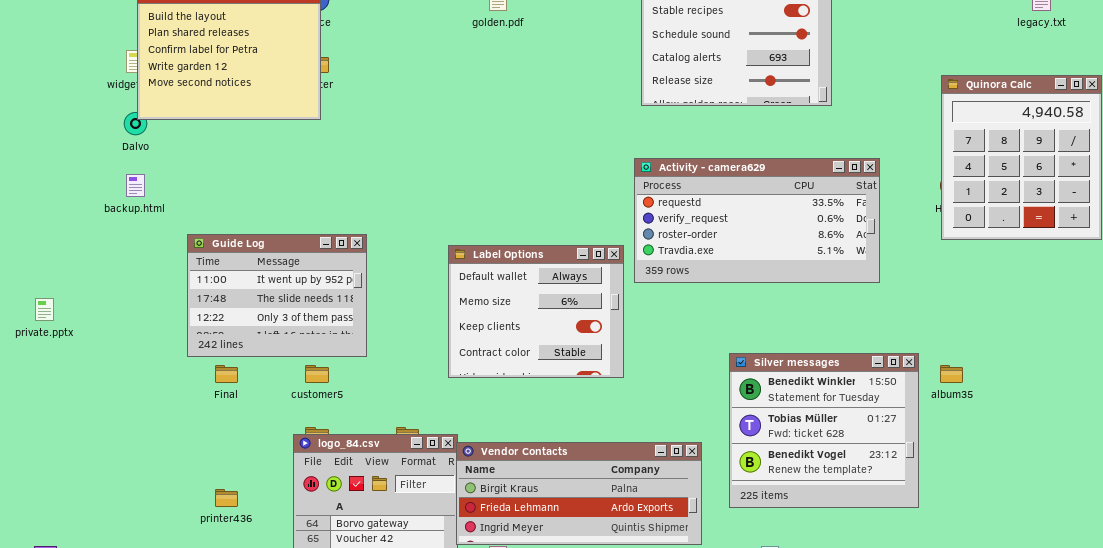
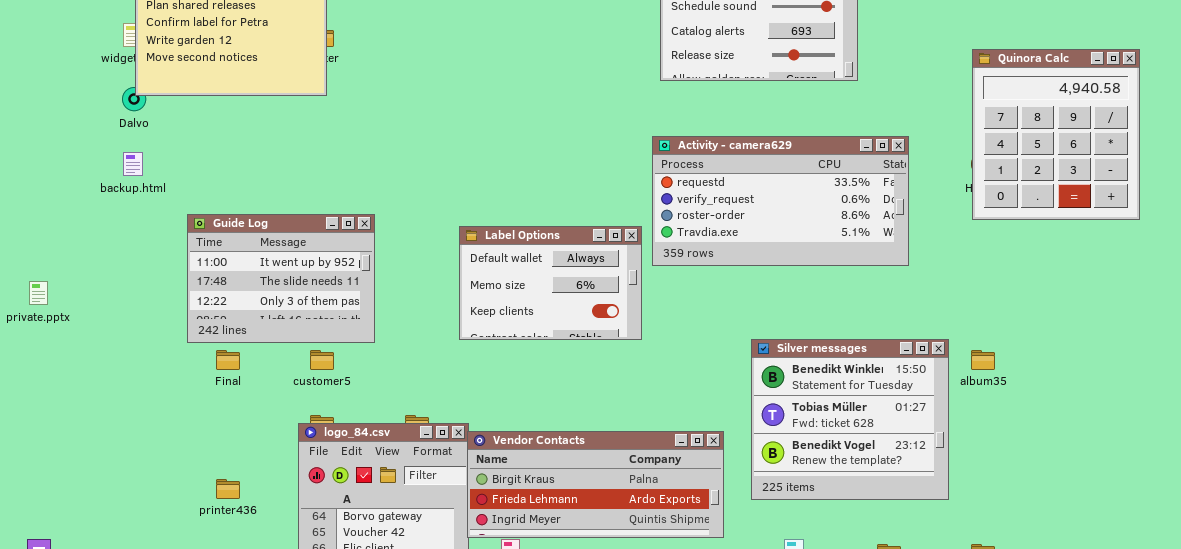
Label Options: [448,245,624,378] -> [459,226,642,340], resized

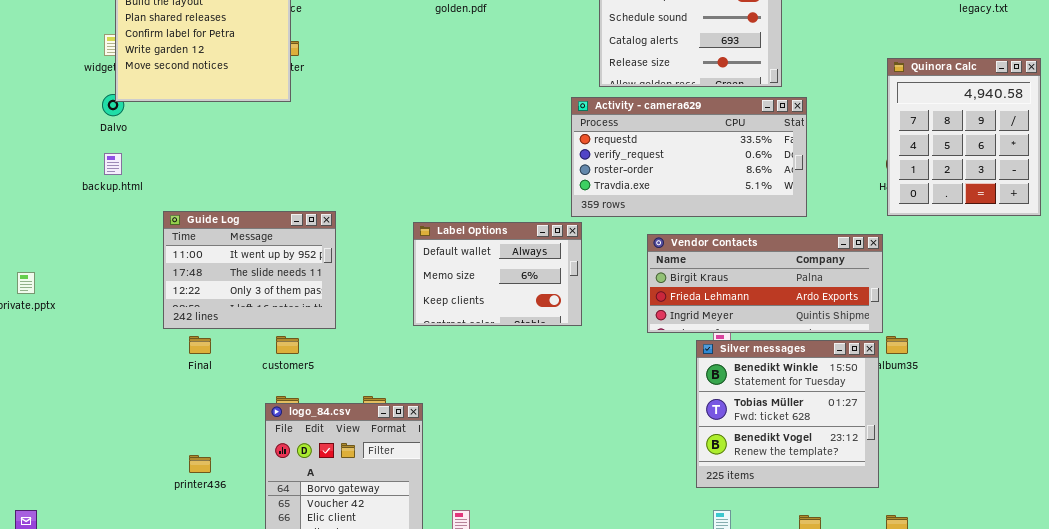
Activity - camera629: [652,136,909,266] -> [571,97,807,217], moved
Silver messages: [751,339,949,500] -> [696,340,879,488], moved
Vendor Contacts: [467,431,724,538] -> [647,234,883,333], moved

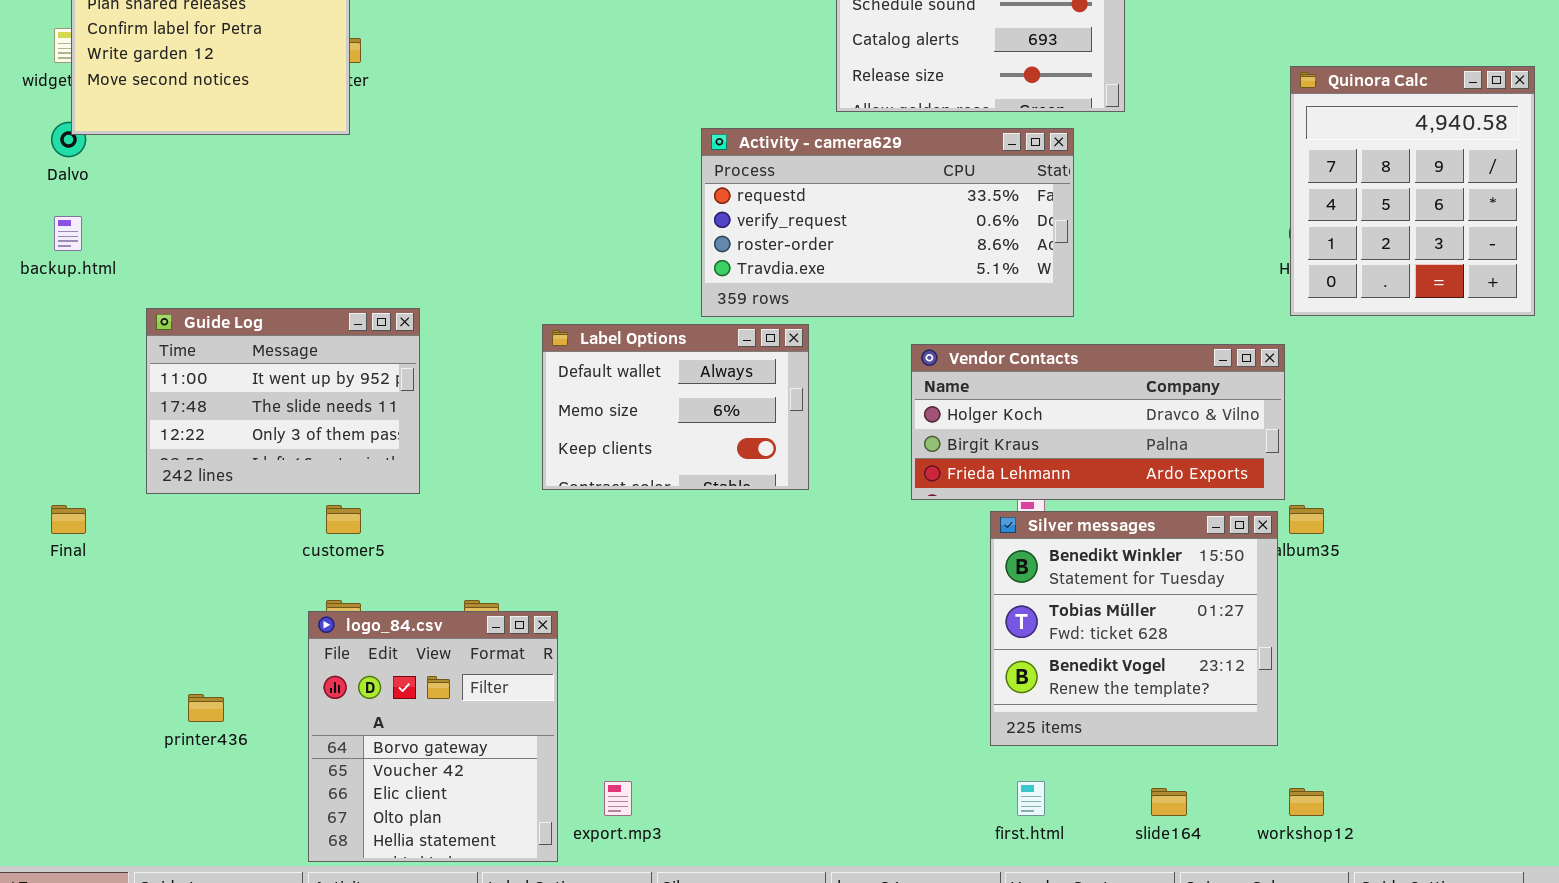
Activity - camera629: [571,97,807,217] -> [701,128,1074,317], moved
Vendor Contacts: [647,234,883,333] -> [911,344,1285,500], scrolled up 1 row
Final: [189,336,211,354] -> [51,505,86,534], moved

